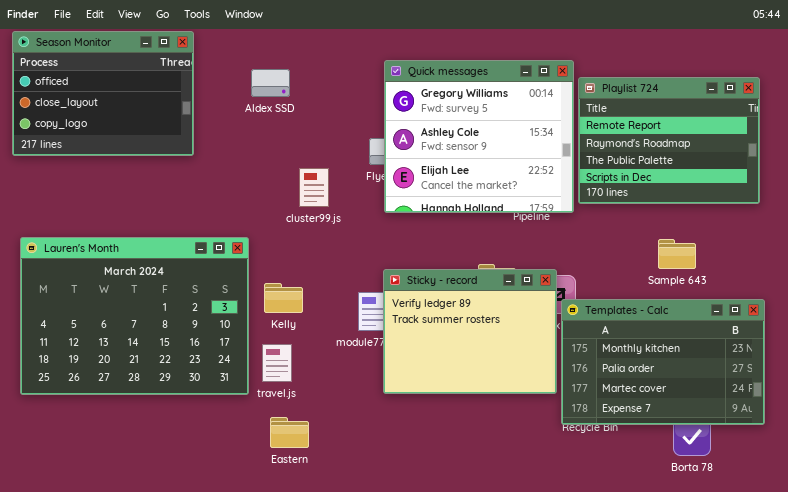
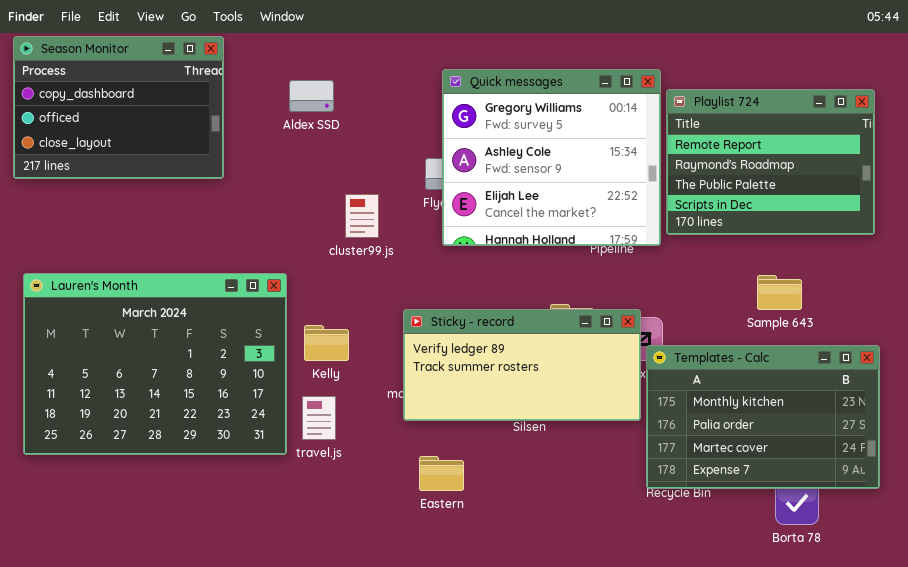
Season Monitor: [12,31,194,156] -> [13,36,224,179], scrolled up 1 row
Sticky - record: [383,269,557,394] -> [403,309,641,421], resized
Eastern: [270,417,309,448] -> [419,456,464,491], moved

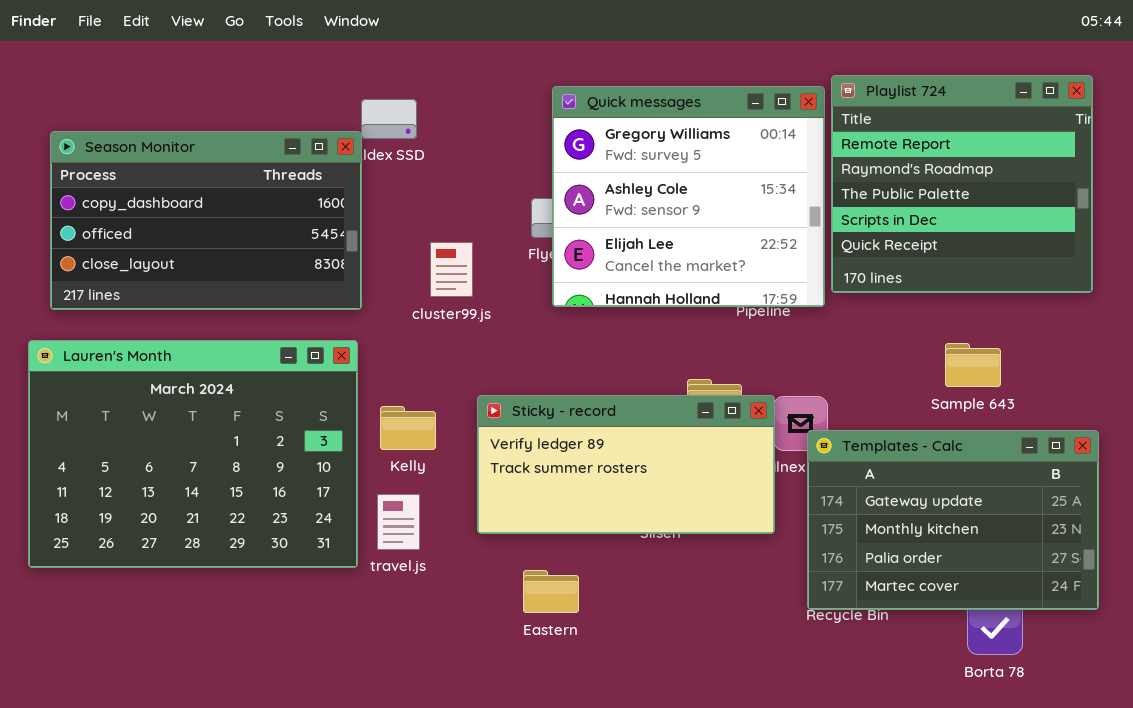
Season Monitor: [13,36,224,179] -> [50,131,362,310], moved, resized
Playlist 724: [666,89,875,235] -> [831,75,1093,293], resized
Sticky - record: [403,309,641,421] -> [477,395,775,534], moved
Templates - Calc: [646,345,880,489] -> [807,430,1099,610], scrolled up 1 row

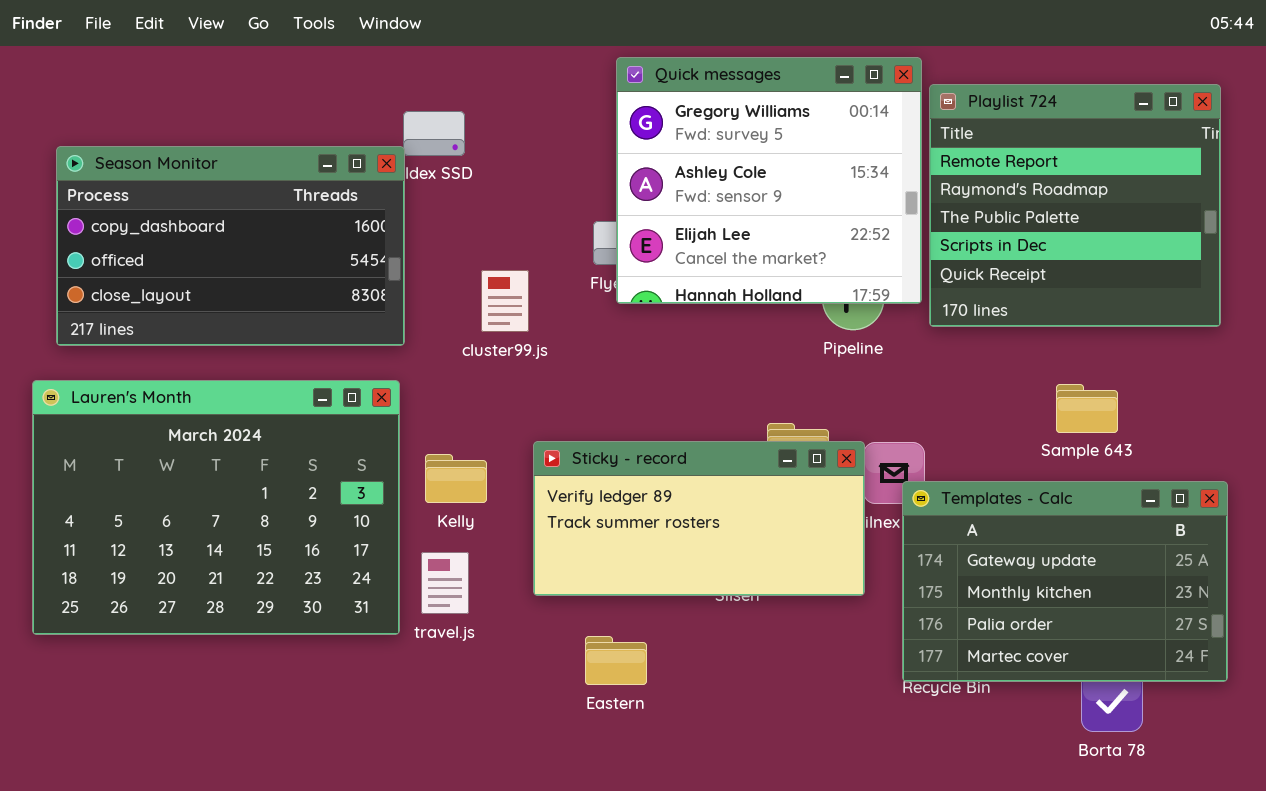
Quick messages: [552,86,825,307] -> [616,57,922,304], moved

